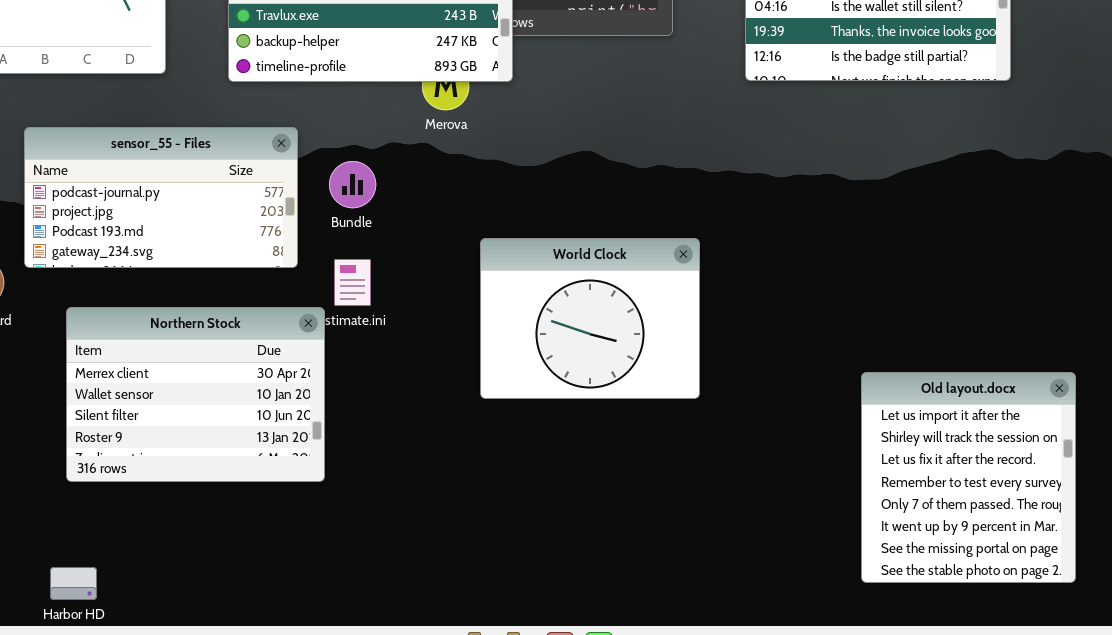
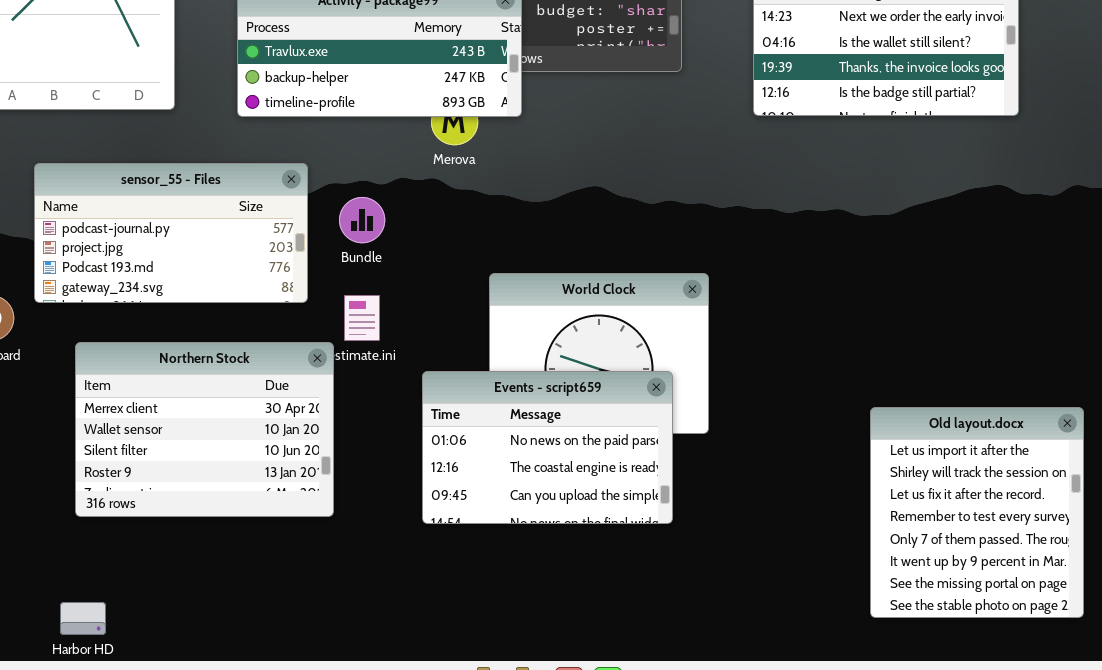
Events - script659: none -> [422,371,673,524], opened

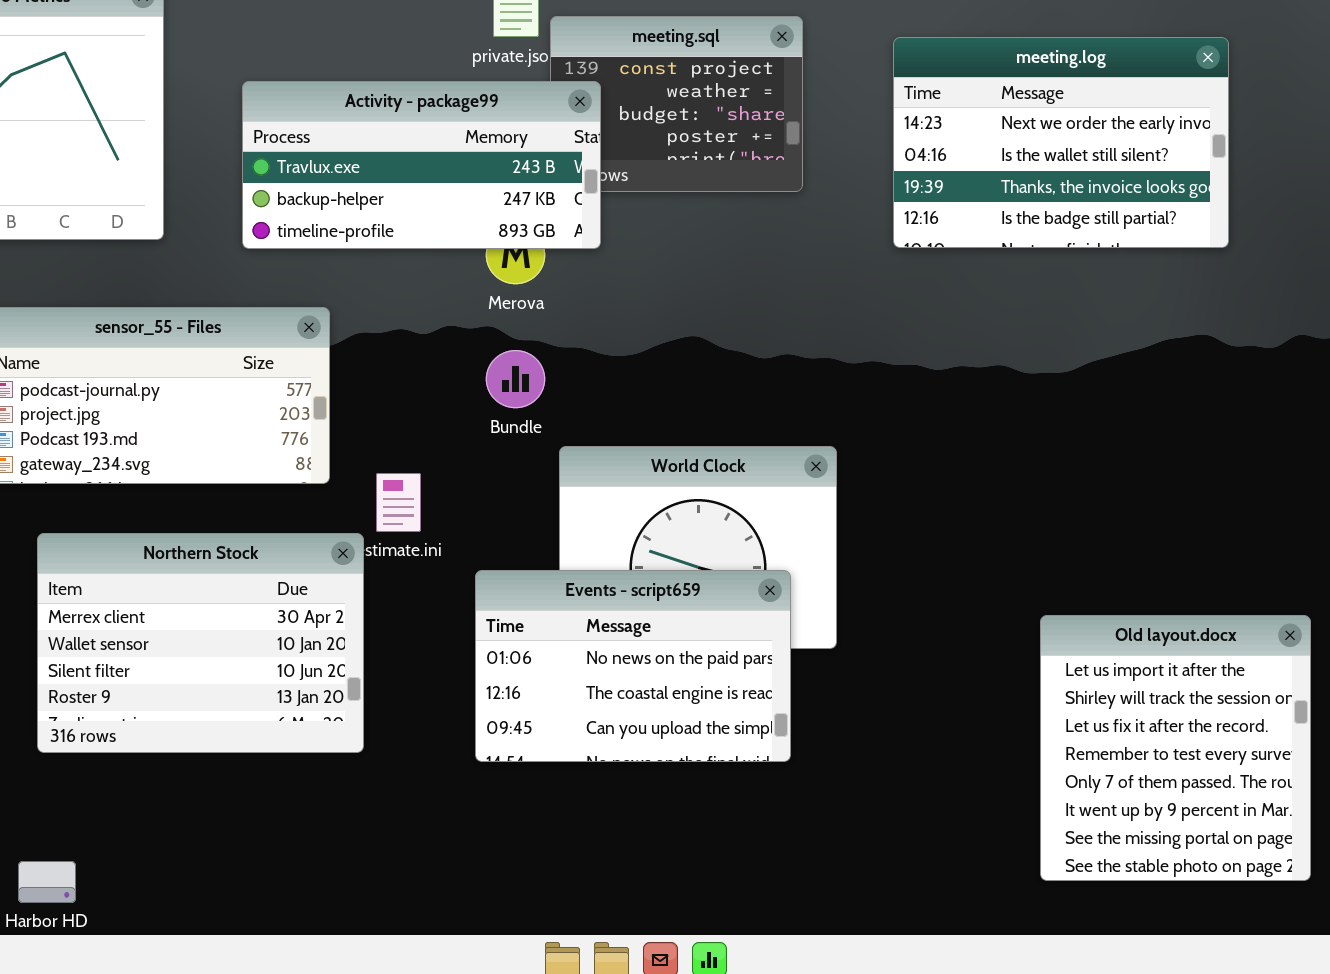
Bundle: [339,197,385,243] -> [486,350,545,408], moved

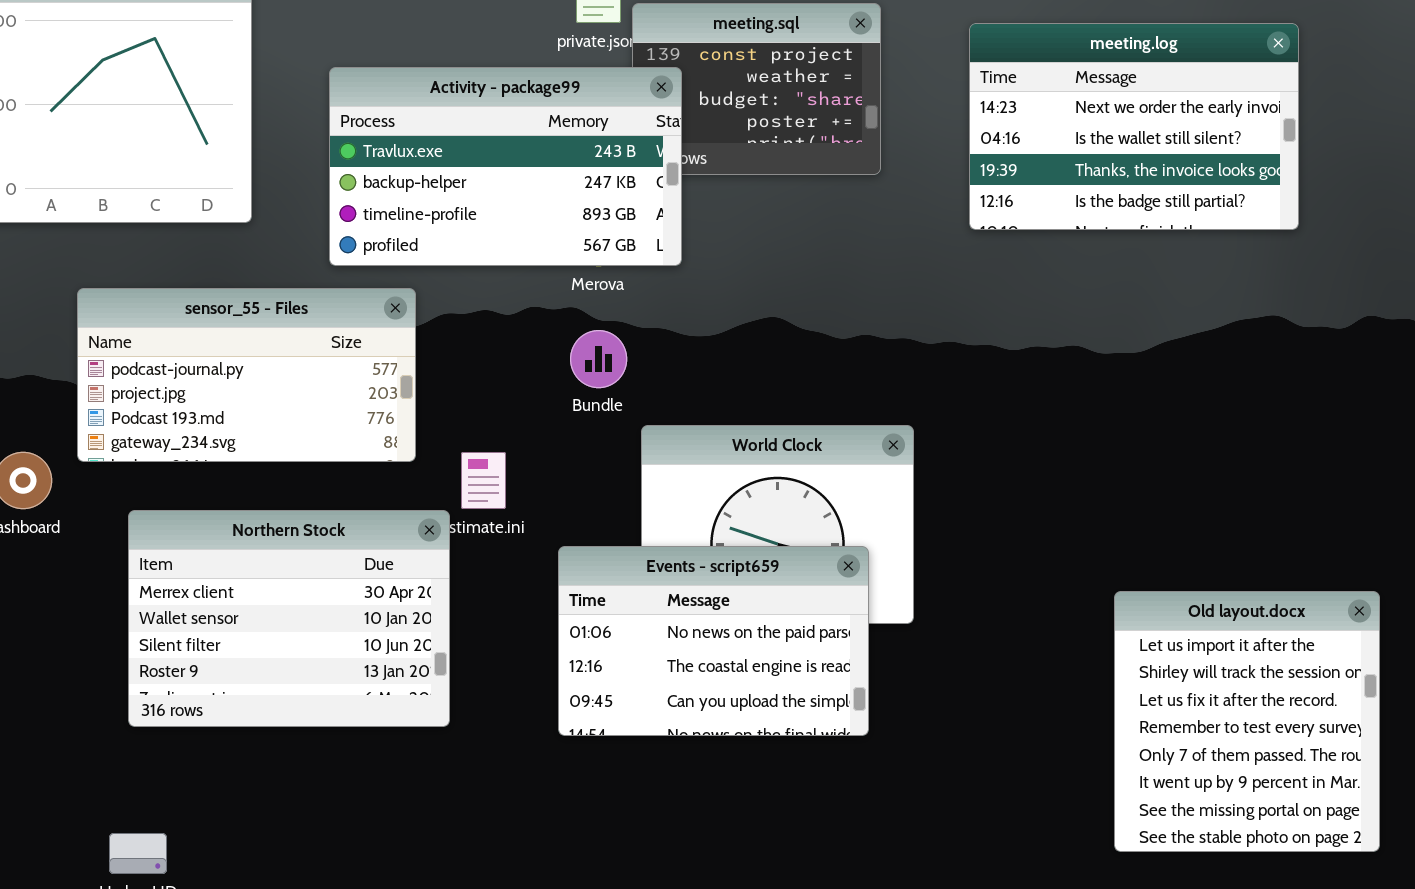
Activity - package99: [242,81,601,249] -> [329,67,682,266], resized

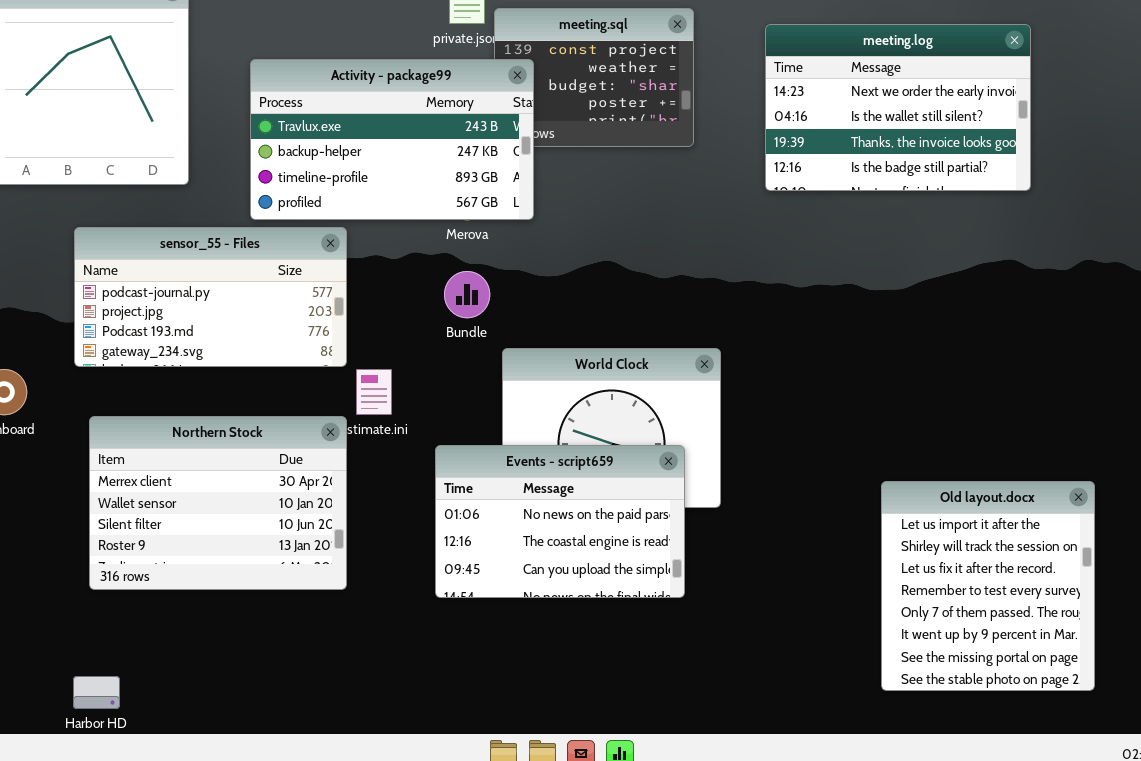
sensor_55 - Files: [77,288,416,462] -> [74,227,347,367], moved

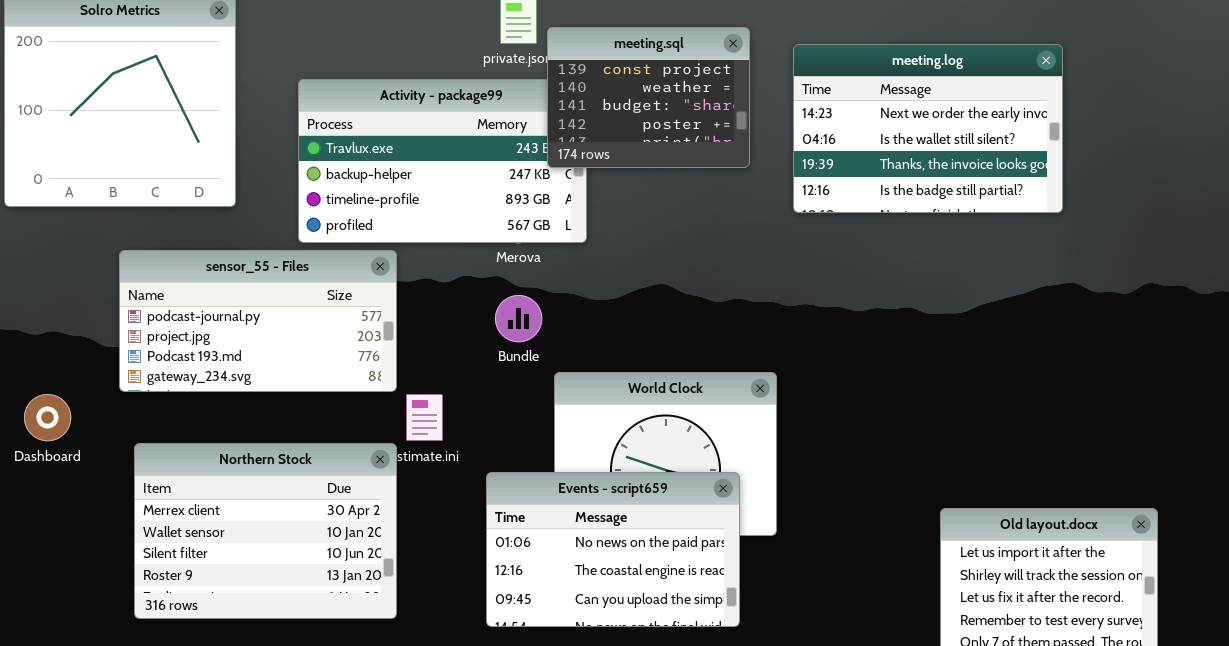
meeting.sql: [494,8,694,147] -> [547,27,750,168], raised
meeting.log: [765,24,1031,191] -> [793,44,1063,213], moved

